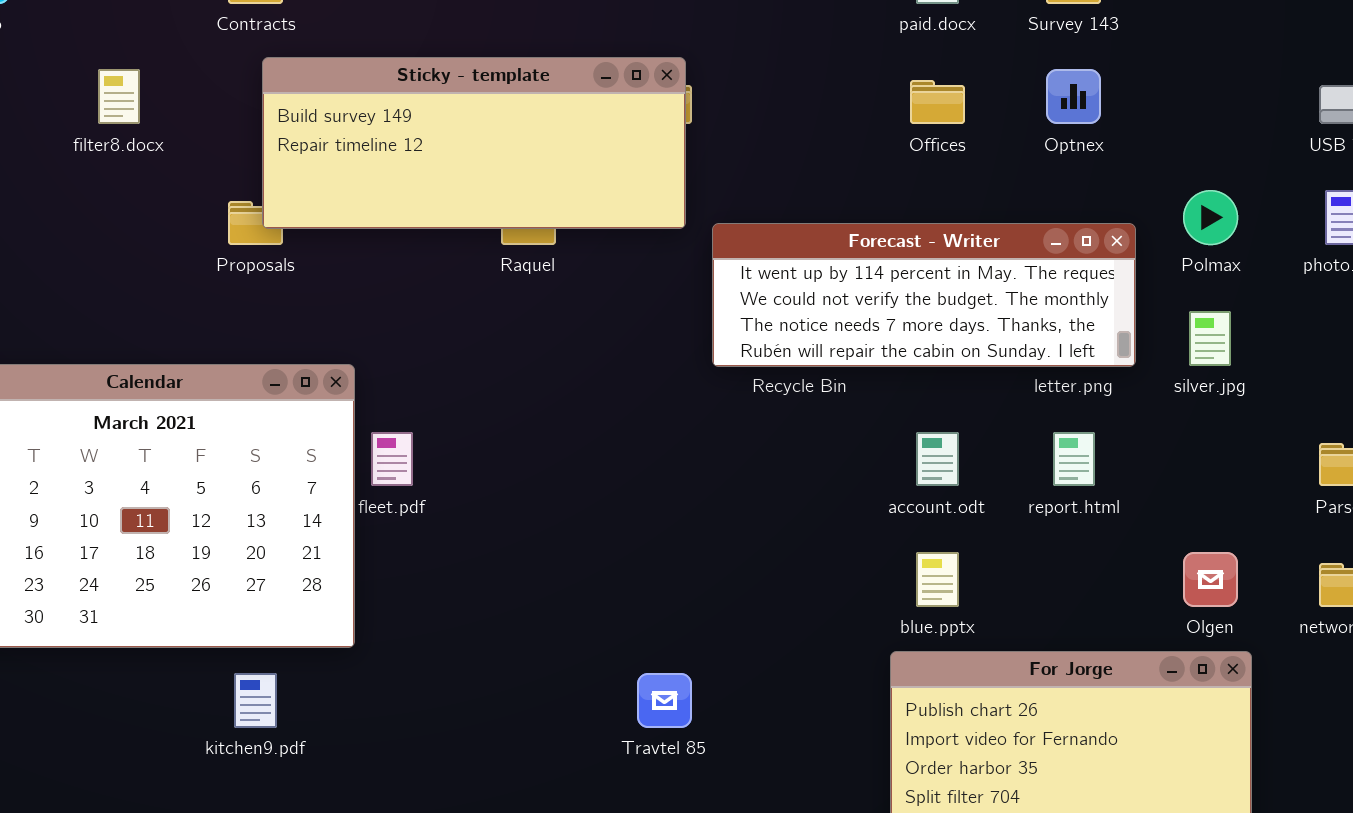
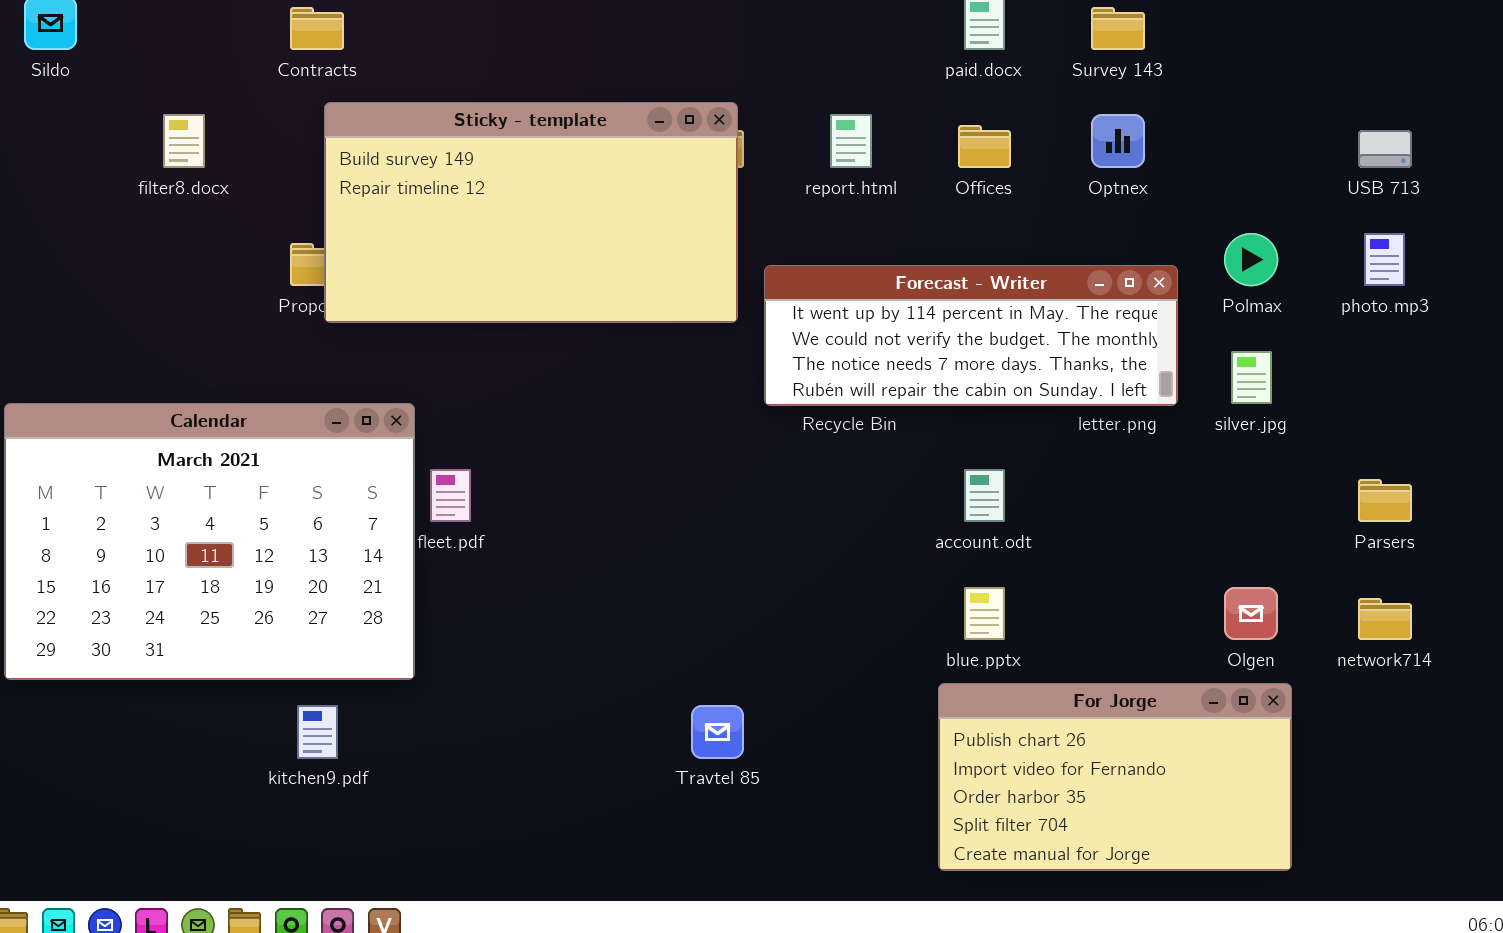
Sticky - template: [262,57,686,229] -> [324,102,738,323], resized
report.html: [1053,432,1095,486] -> [830,114,872,168], moved

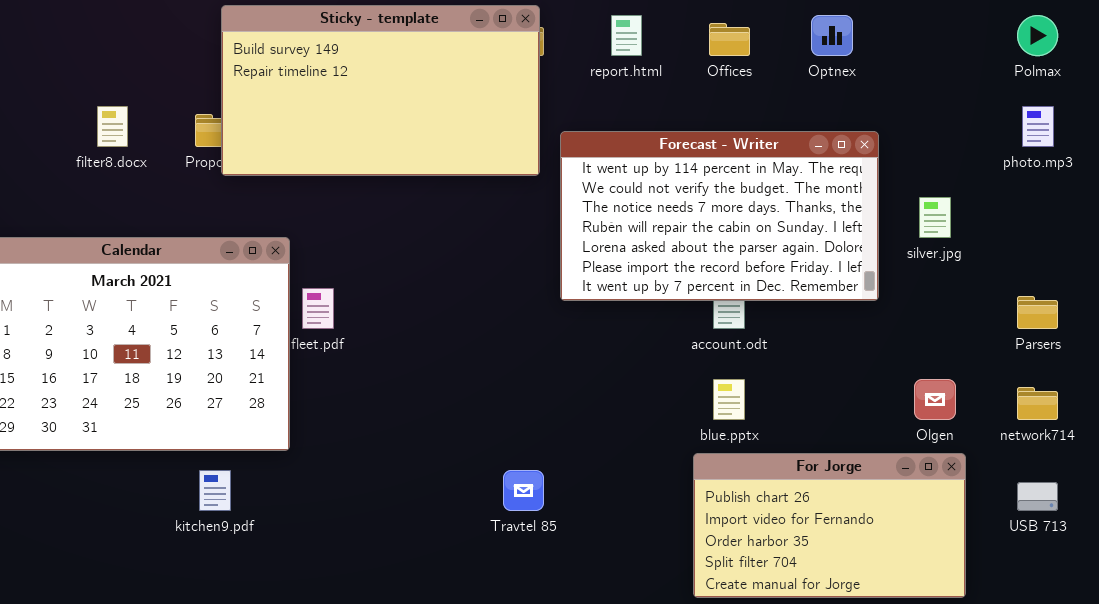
filter8.docx: [163,114,205,168] -> [97,106,128,147], moved
USB 713: [1358,130,1412,168] -> [1017,482,1058,511], moved
Polmax: [1224,233,1278,286] -> [1017,15,1058,56], moved
Forecast - Writer: [764,265,1178,406] -> [560,131,879,301], resized

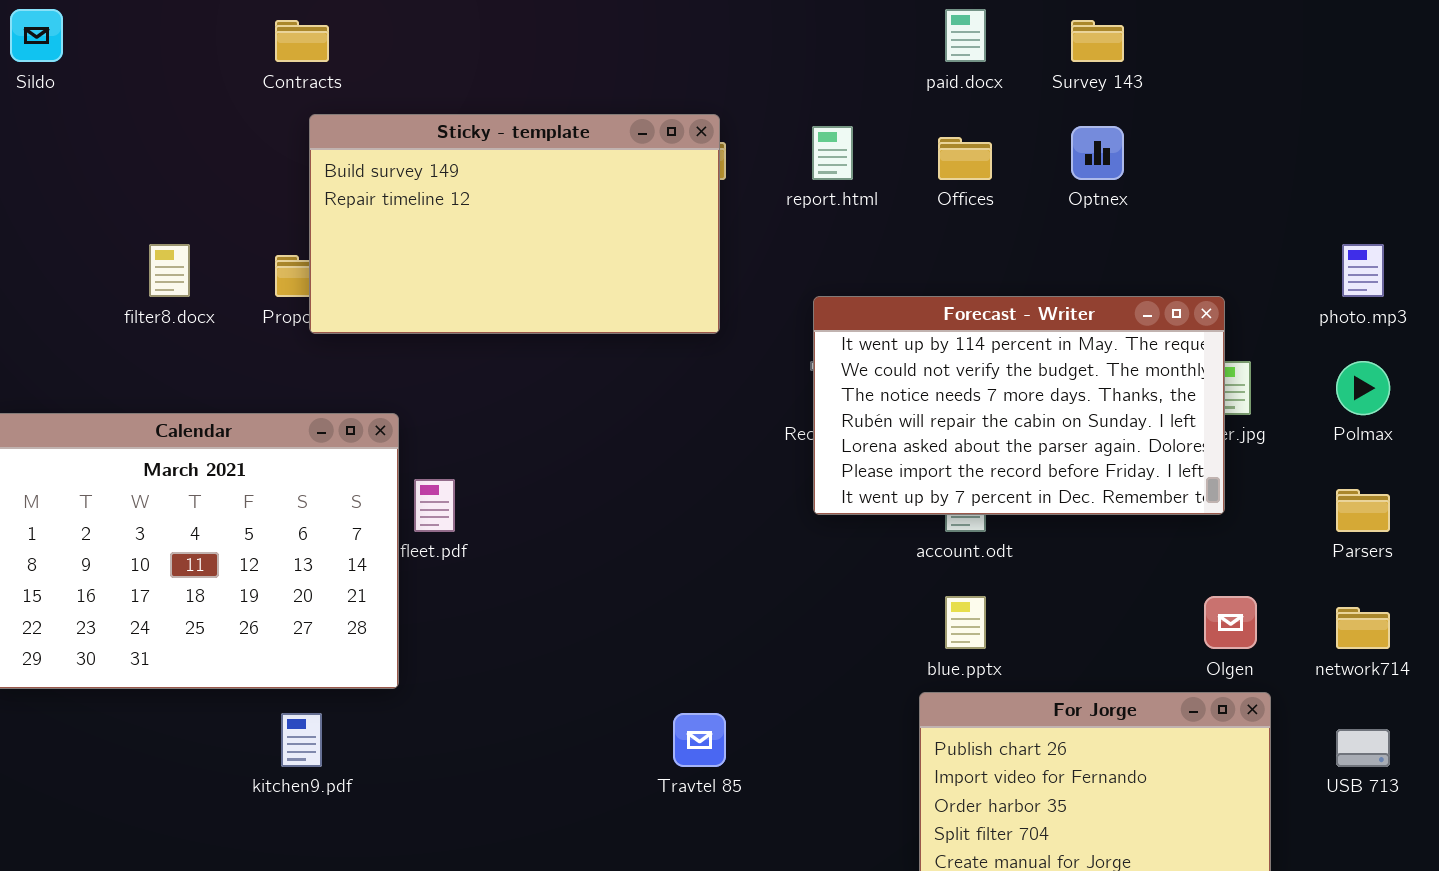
Polmax: [1017,15,1058,56] -> [1336,361,1390,415], moved
Forecast - Writer: [560,131,879,301] -> [813,296,1225,515], moved

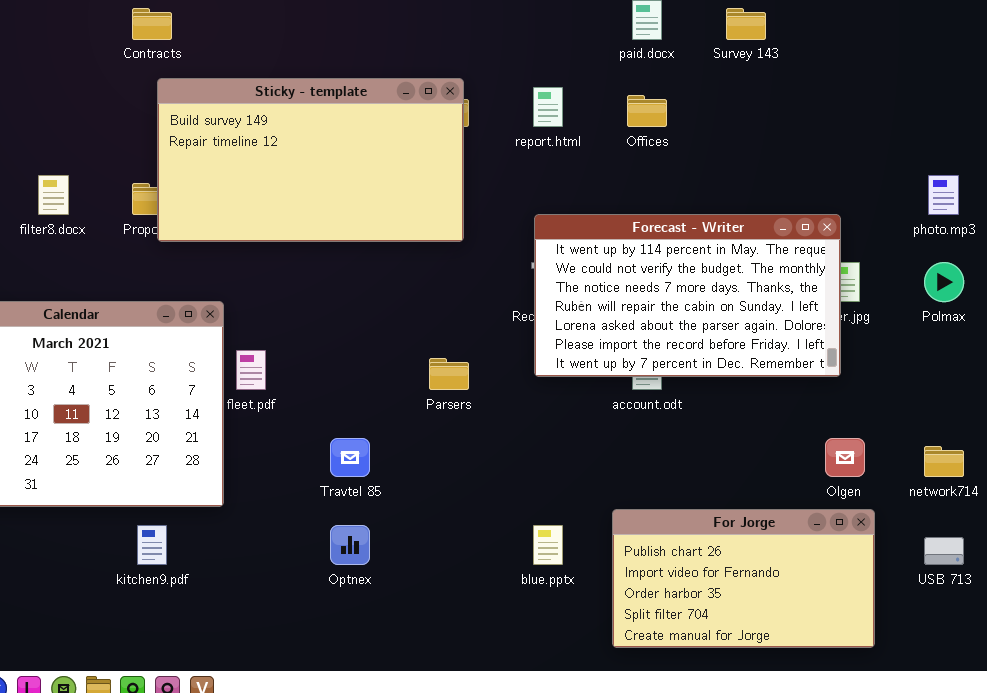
Optnex: [1071,126,1124,180] -> [330,525,370,565], moved
Parsers: [1336,489,1390,532] -> [429,358,469,390], moved
blue.pptx: [945,596,986,649] -> [533,525,563,565], moved
Travtel 85: [673,713,726,767] -> [330,438,370,477], moved

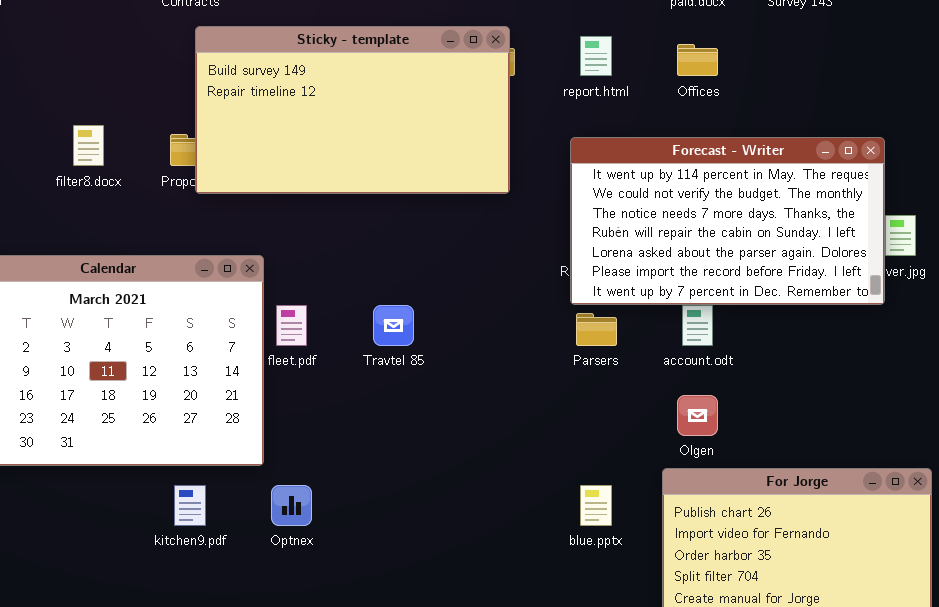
Forecast - Writer: [534,214,841,377] -> [570,137,885,305], moved
Parsers: [429,358,469,390] -> [576,313,617,346], moved
Travtel 85: [330,438,370,477] -> [373,305,414,346], moved
Olgen: [825,438,865,477] -> [677,395,718,436], moved
Optnex: [330,525,370,565] -> [271,485,312,526], moved

